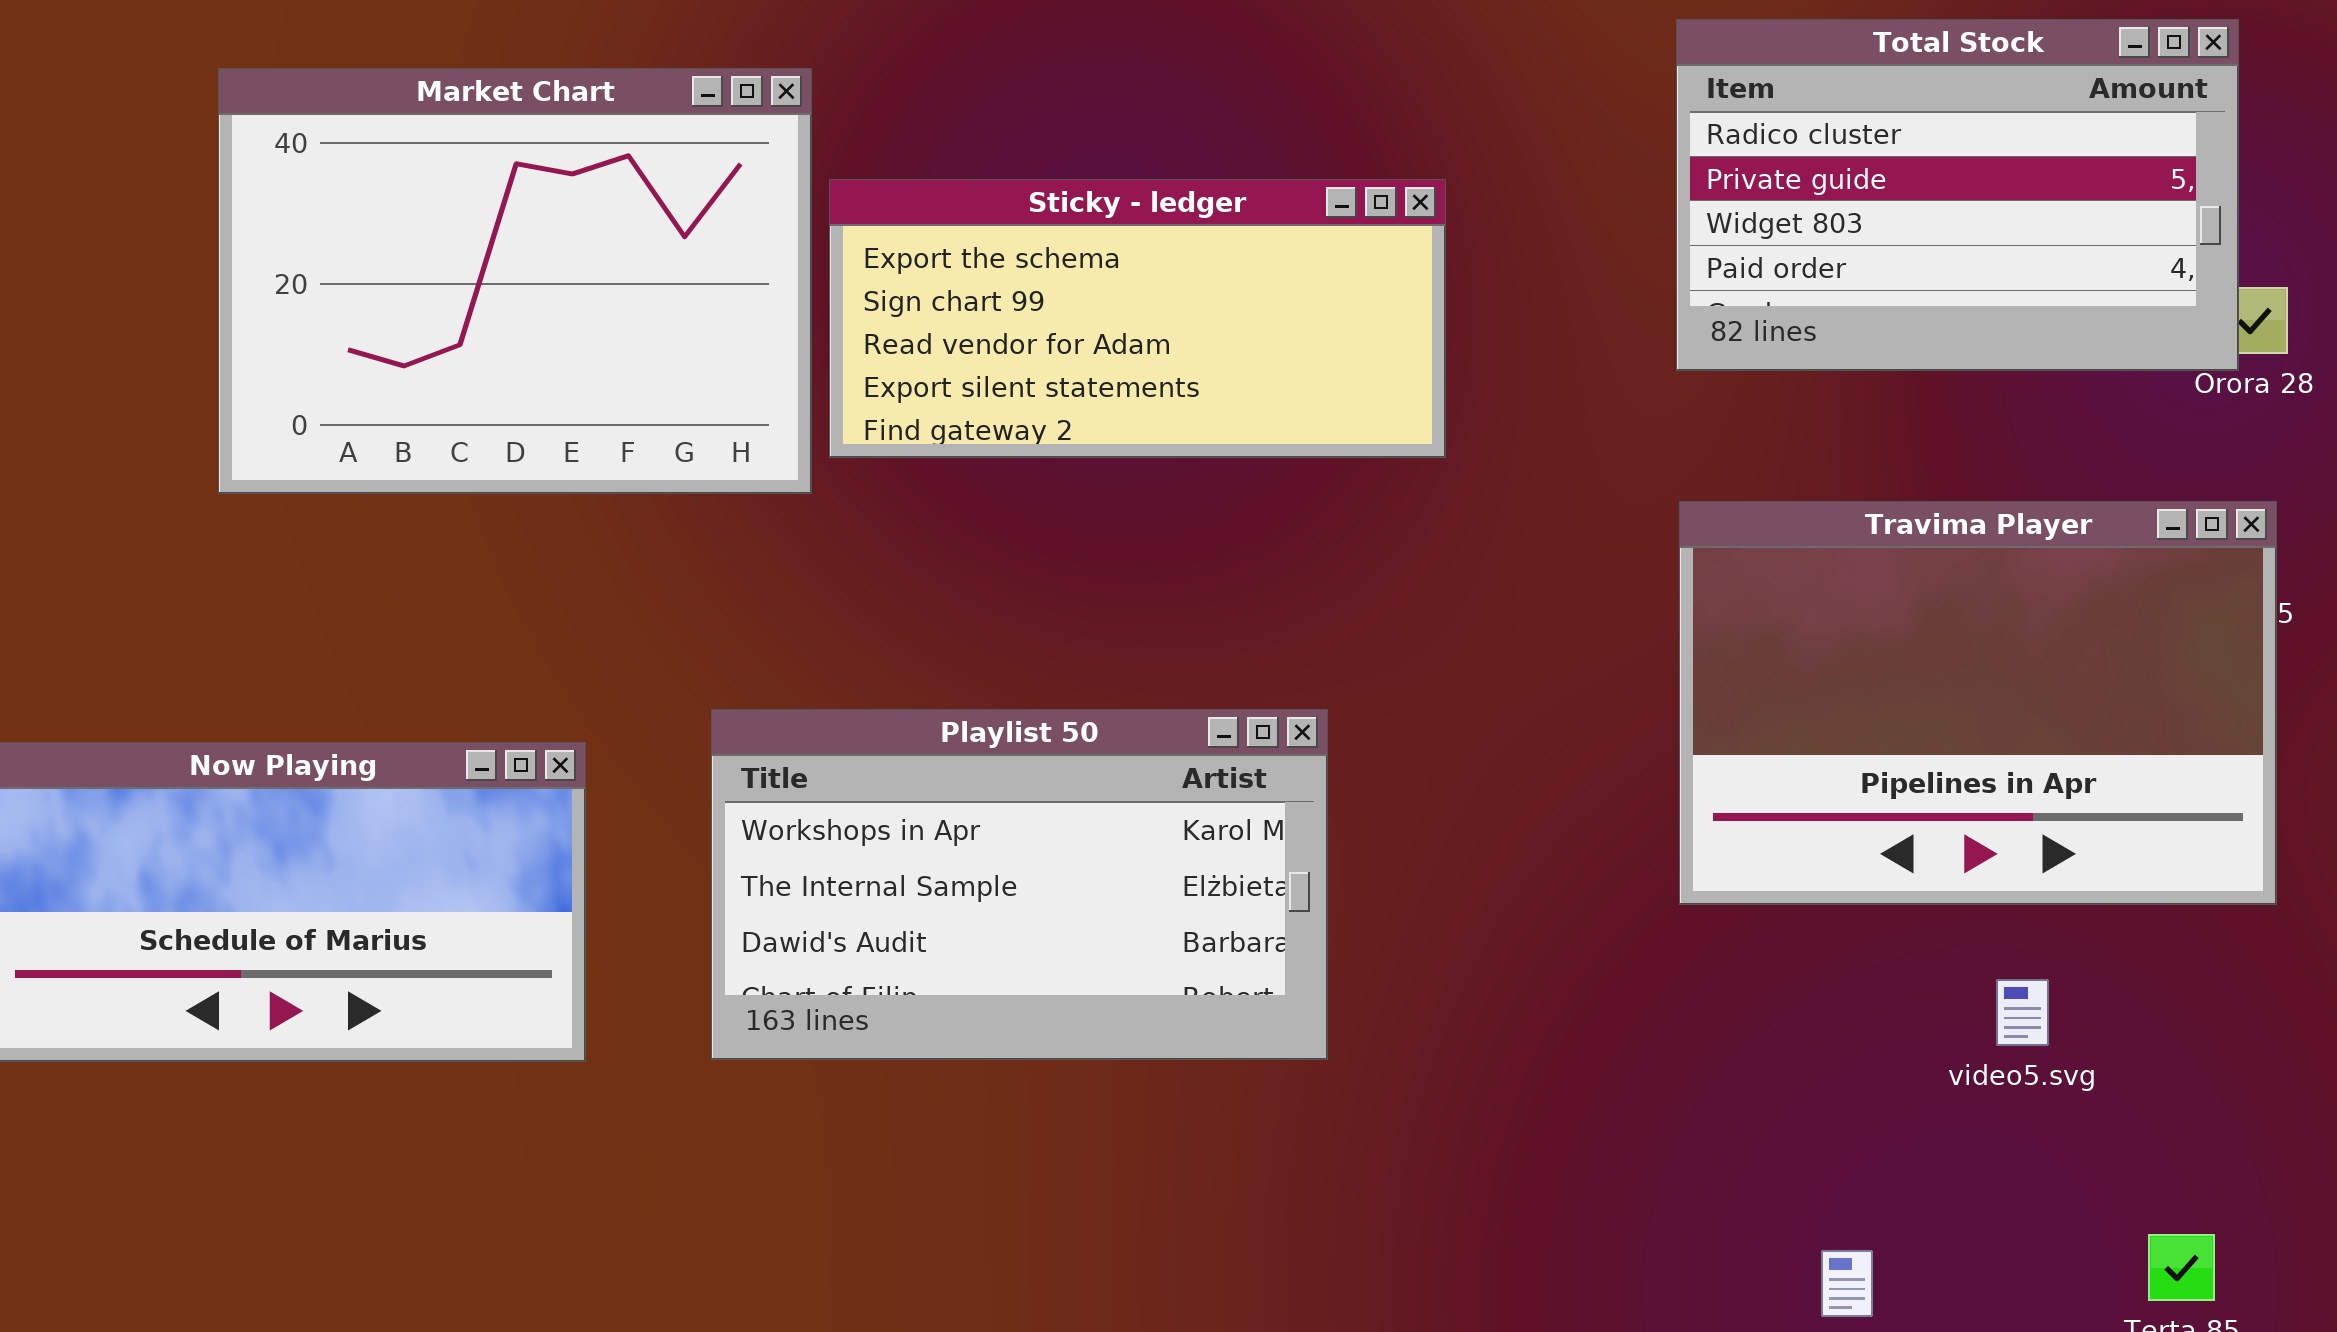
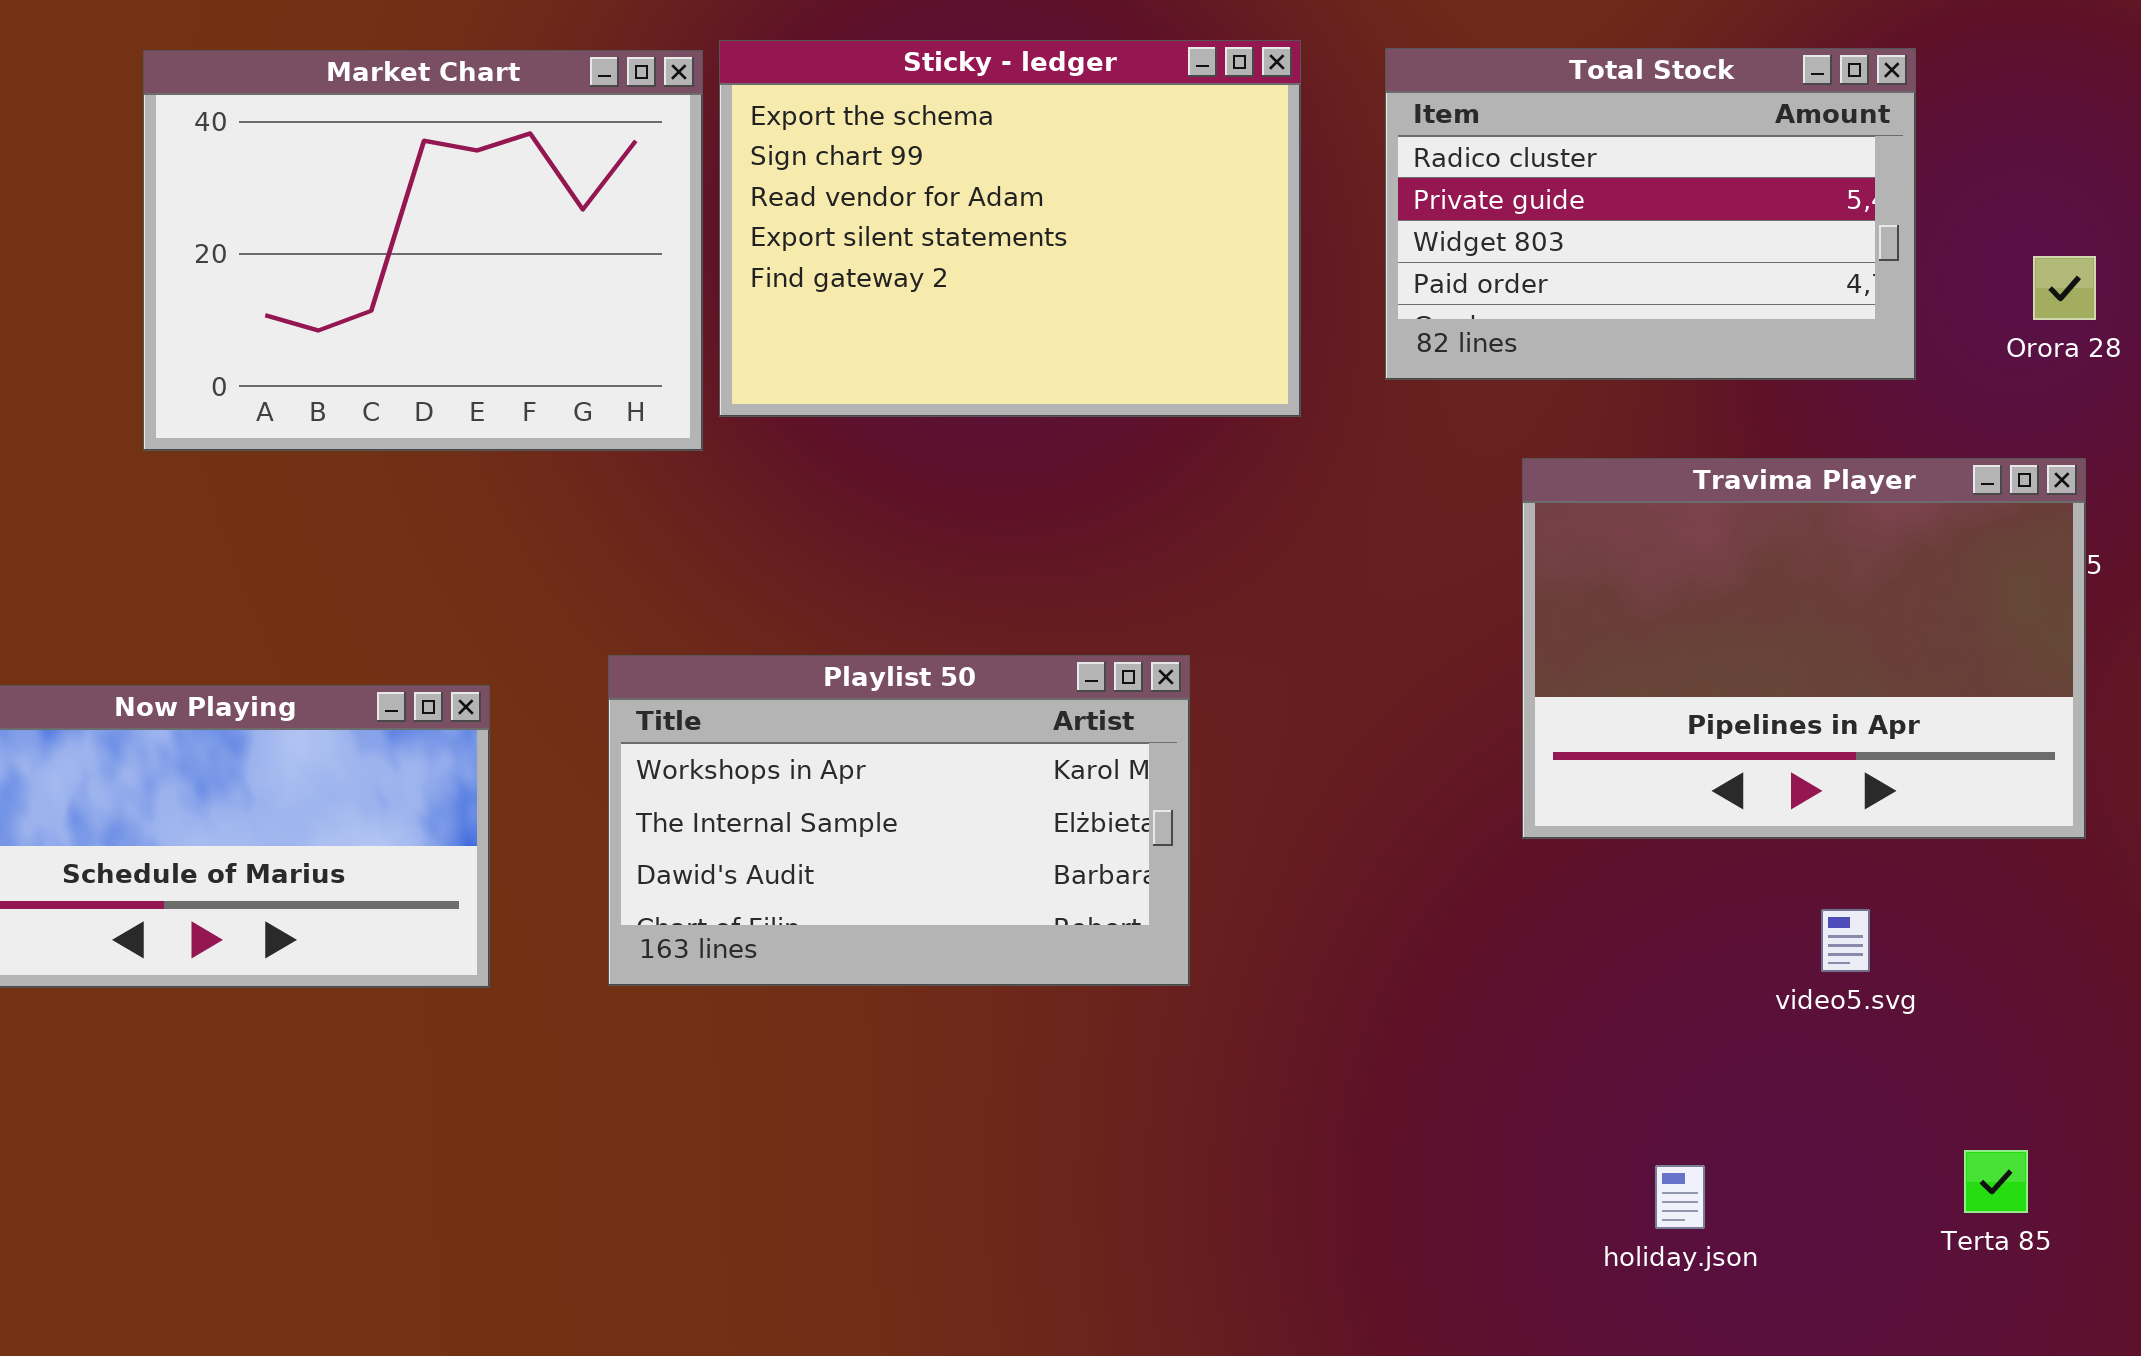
Total Stock: [1676,19,2239,371] -> [1385,48,1916,380], moved
Sticky - ledger: [829,179,1446,458] -> [719,40,1301,417], resized

